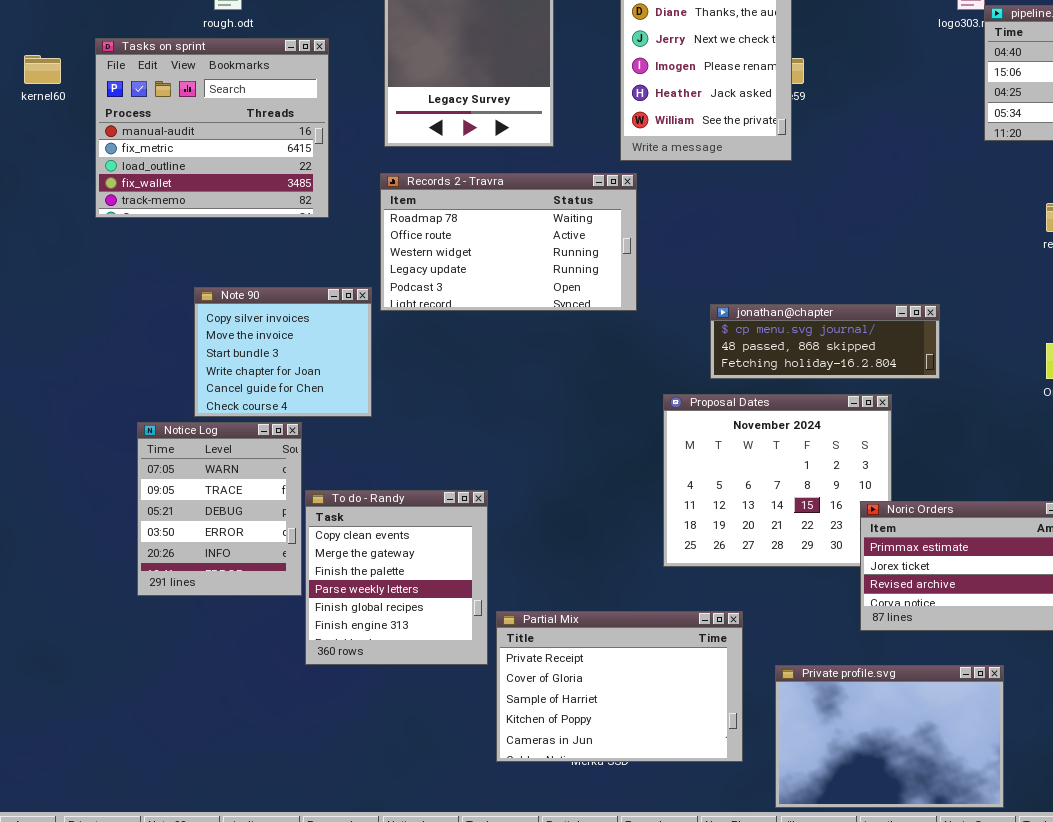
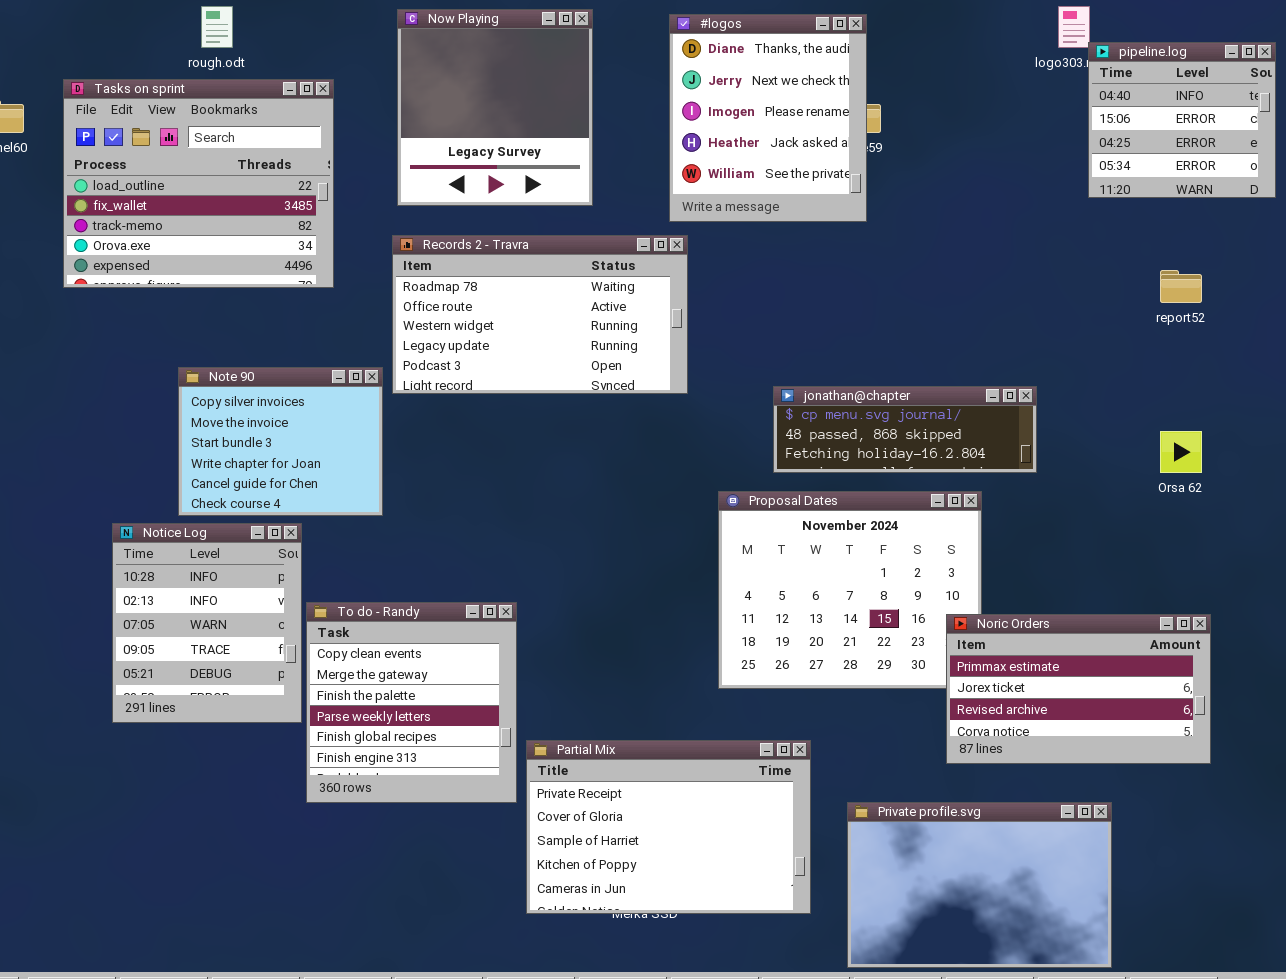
Tasks on sprint: [95,38,329,218] -> [63,79,334,288], scrolled down 2 rows
Notice Log: [137,422,302,596] -> [112,523,302,723], scrolled up 2 rows

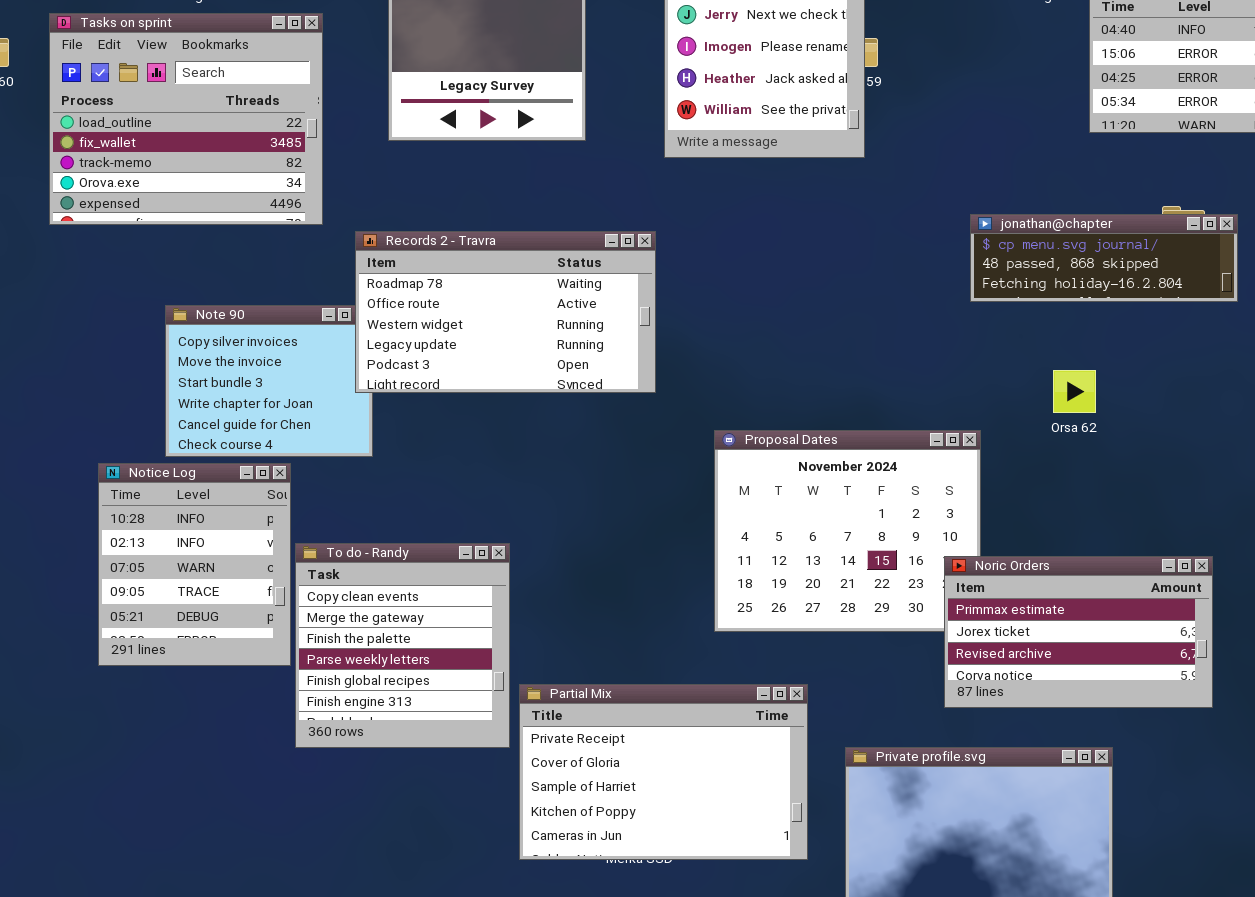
Records 2 - Travra: [392,235,688,394] -> [355,231,656,393], moved
jonathan@chapter: [773,386,1037,473] -> [970,214,1238,302], moved
Orsa 62: [1160,431,1202,473] -> [1053,370,1096,413], moved

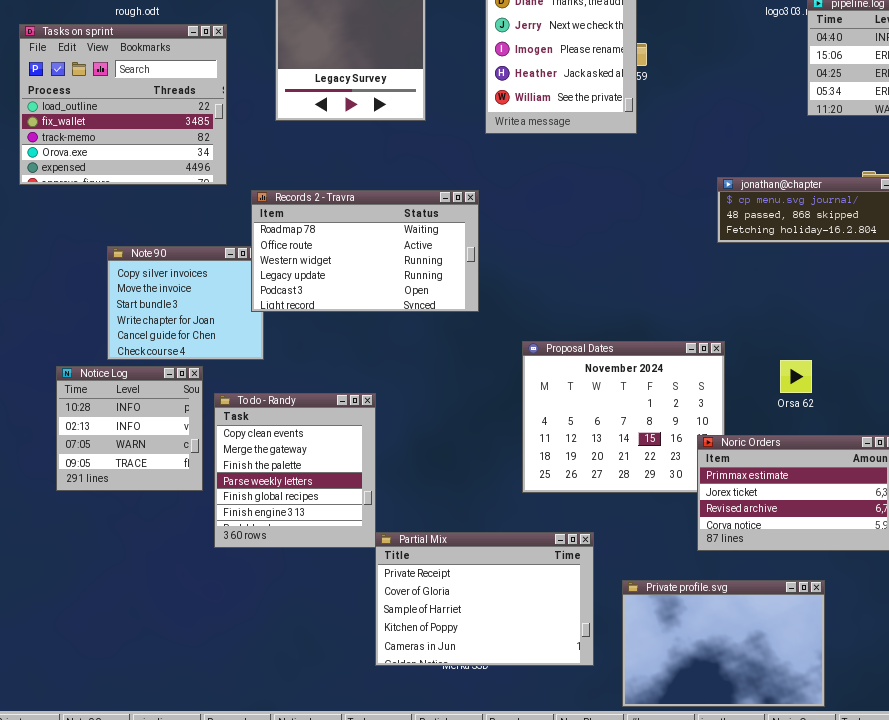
Orsa 62: [1053,370,1096,413] -> [780,360,812,393], moved
Notice Log: [98,463,291,666] -> [56,366,203,491], resized
To do - Randy: [295,543,510,748] -> [214,393,376,548], moved

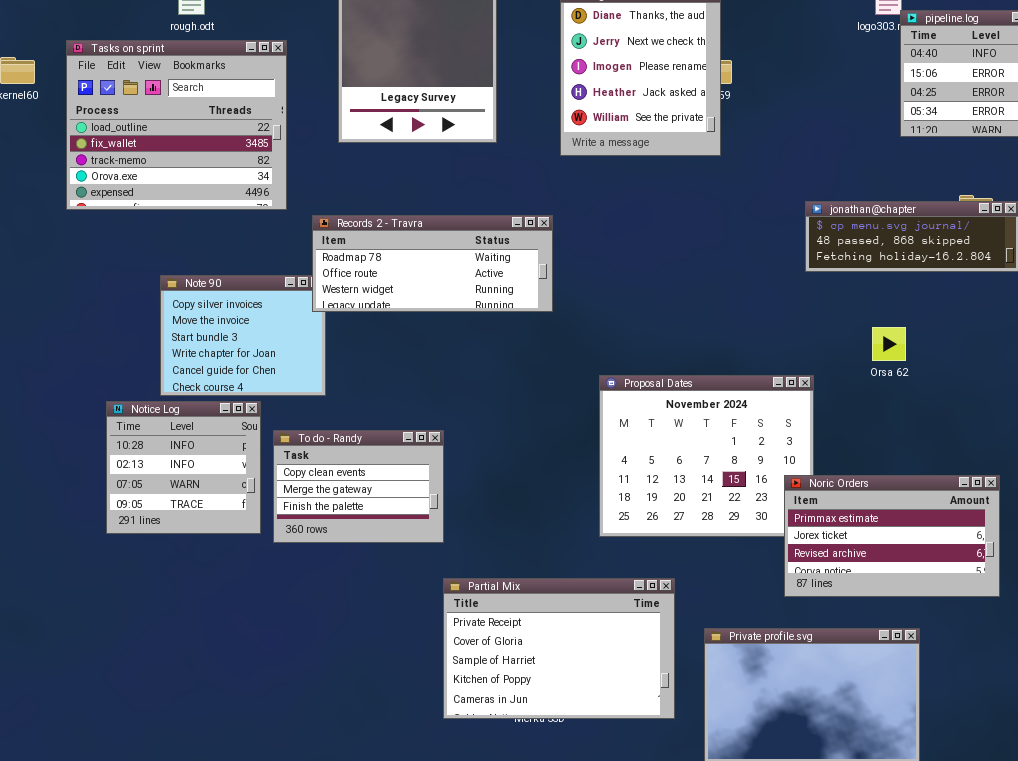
Records 2 - Travra: [251,190,479,312] -> [312,215,553,312], resized
Orsa 62: [780,360,812,393] -> [872,327,906,361], moved
To do - Randy: [214,393,376,548] -> [273,430,444,543], resized

